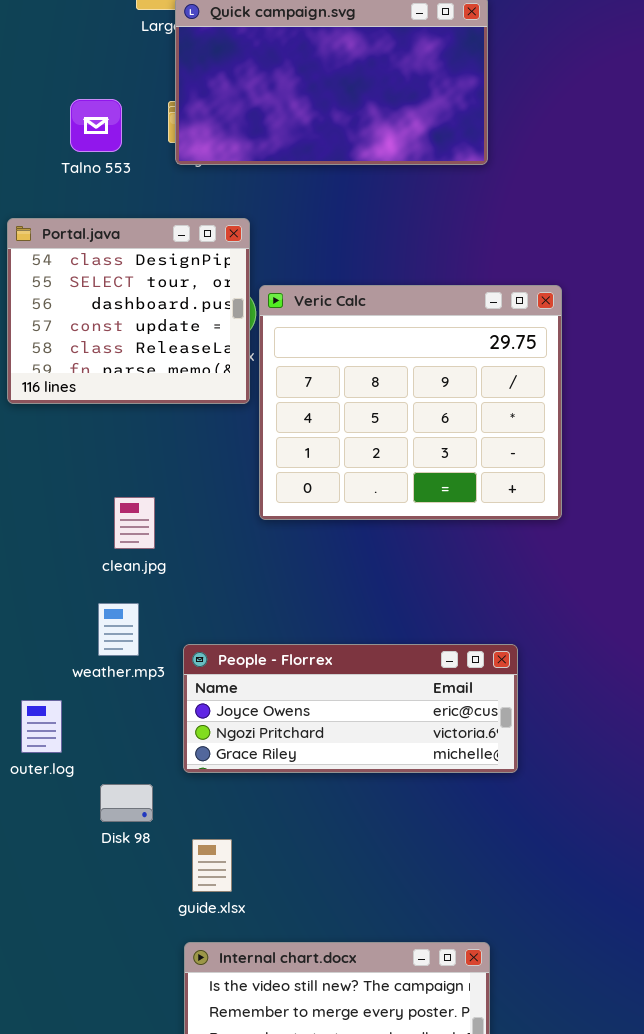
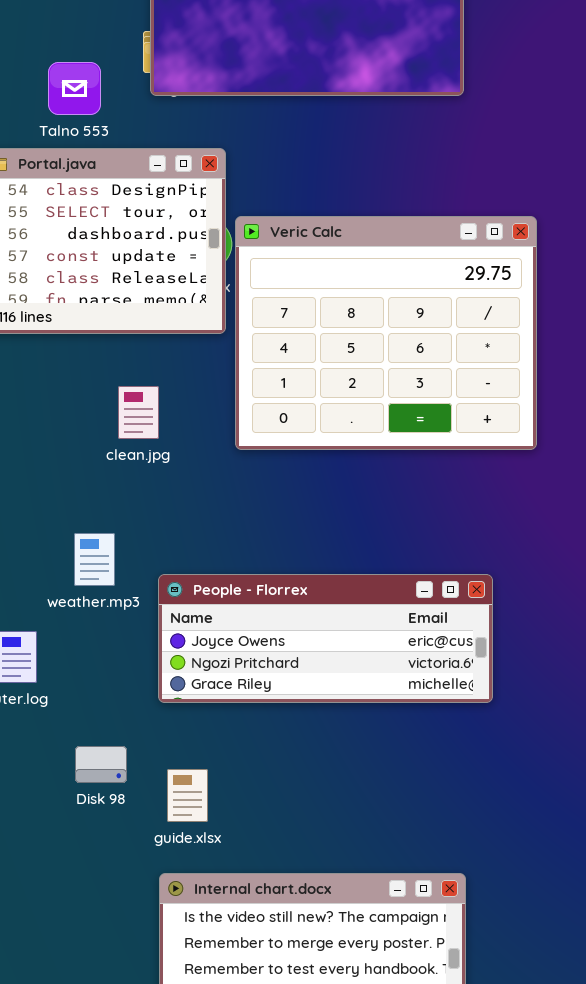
Talno 553: [70,99,122,152] -> [48,62,101,115], moved
clean.jpg: [114,497,155,549] -> [118,386,159,439], moved
Disk 98: [100,784,153,822] -> [75,746,127,783], moved

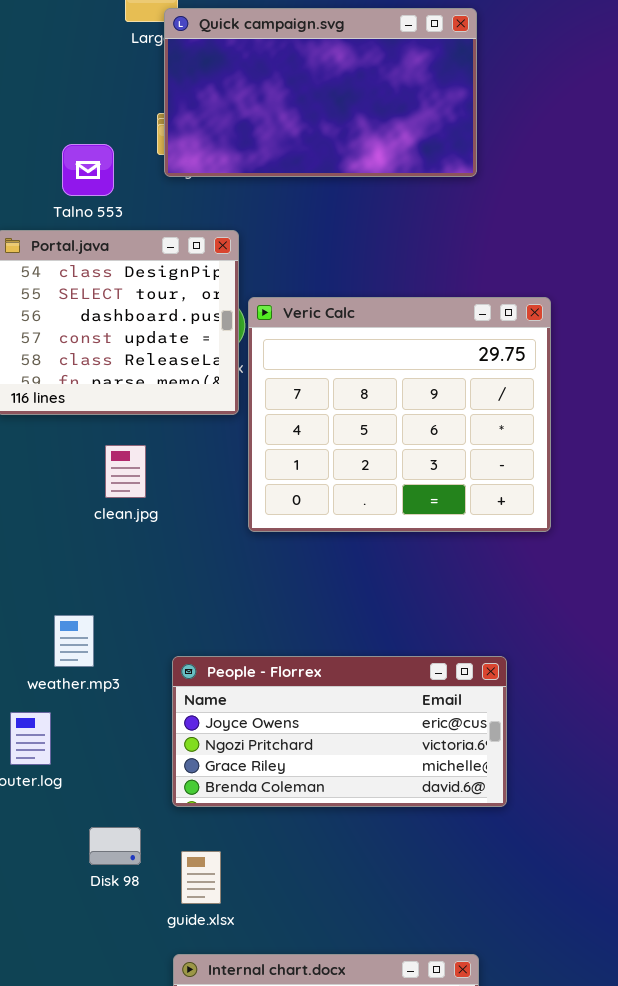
clean.jpg: [118,386,159,439] -> [105,445,146,498], moved
weather.mp3: [74,533,115,586] -> [54,615,94,667], moved
People - Florrex: [158,574,493,703] -> [172,656,507,807], resized

